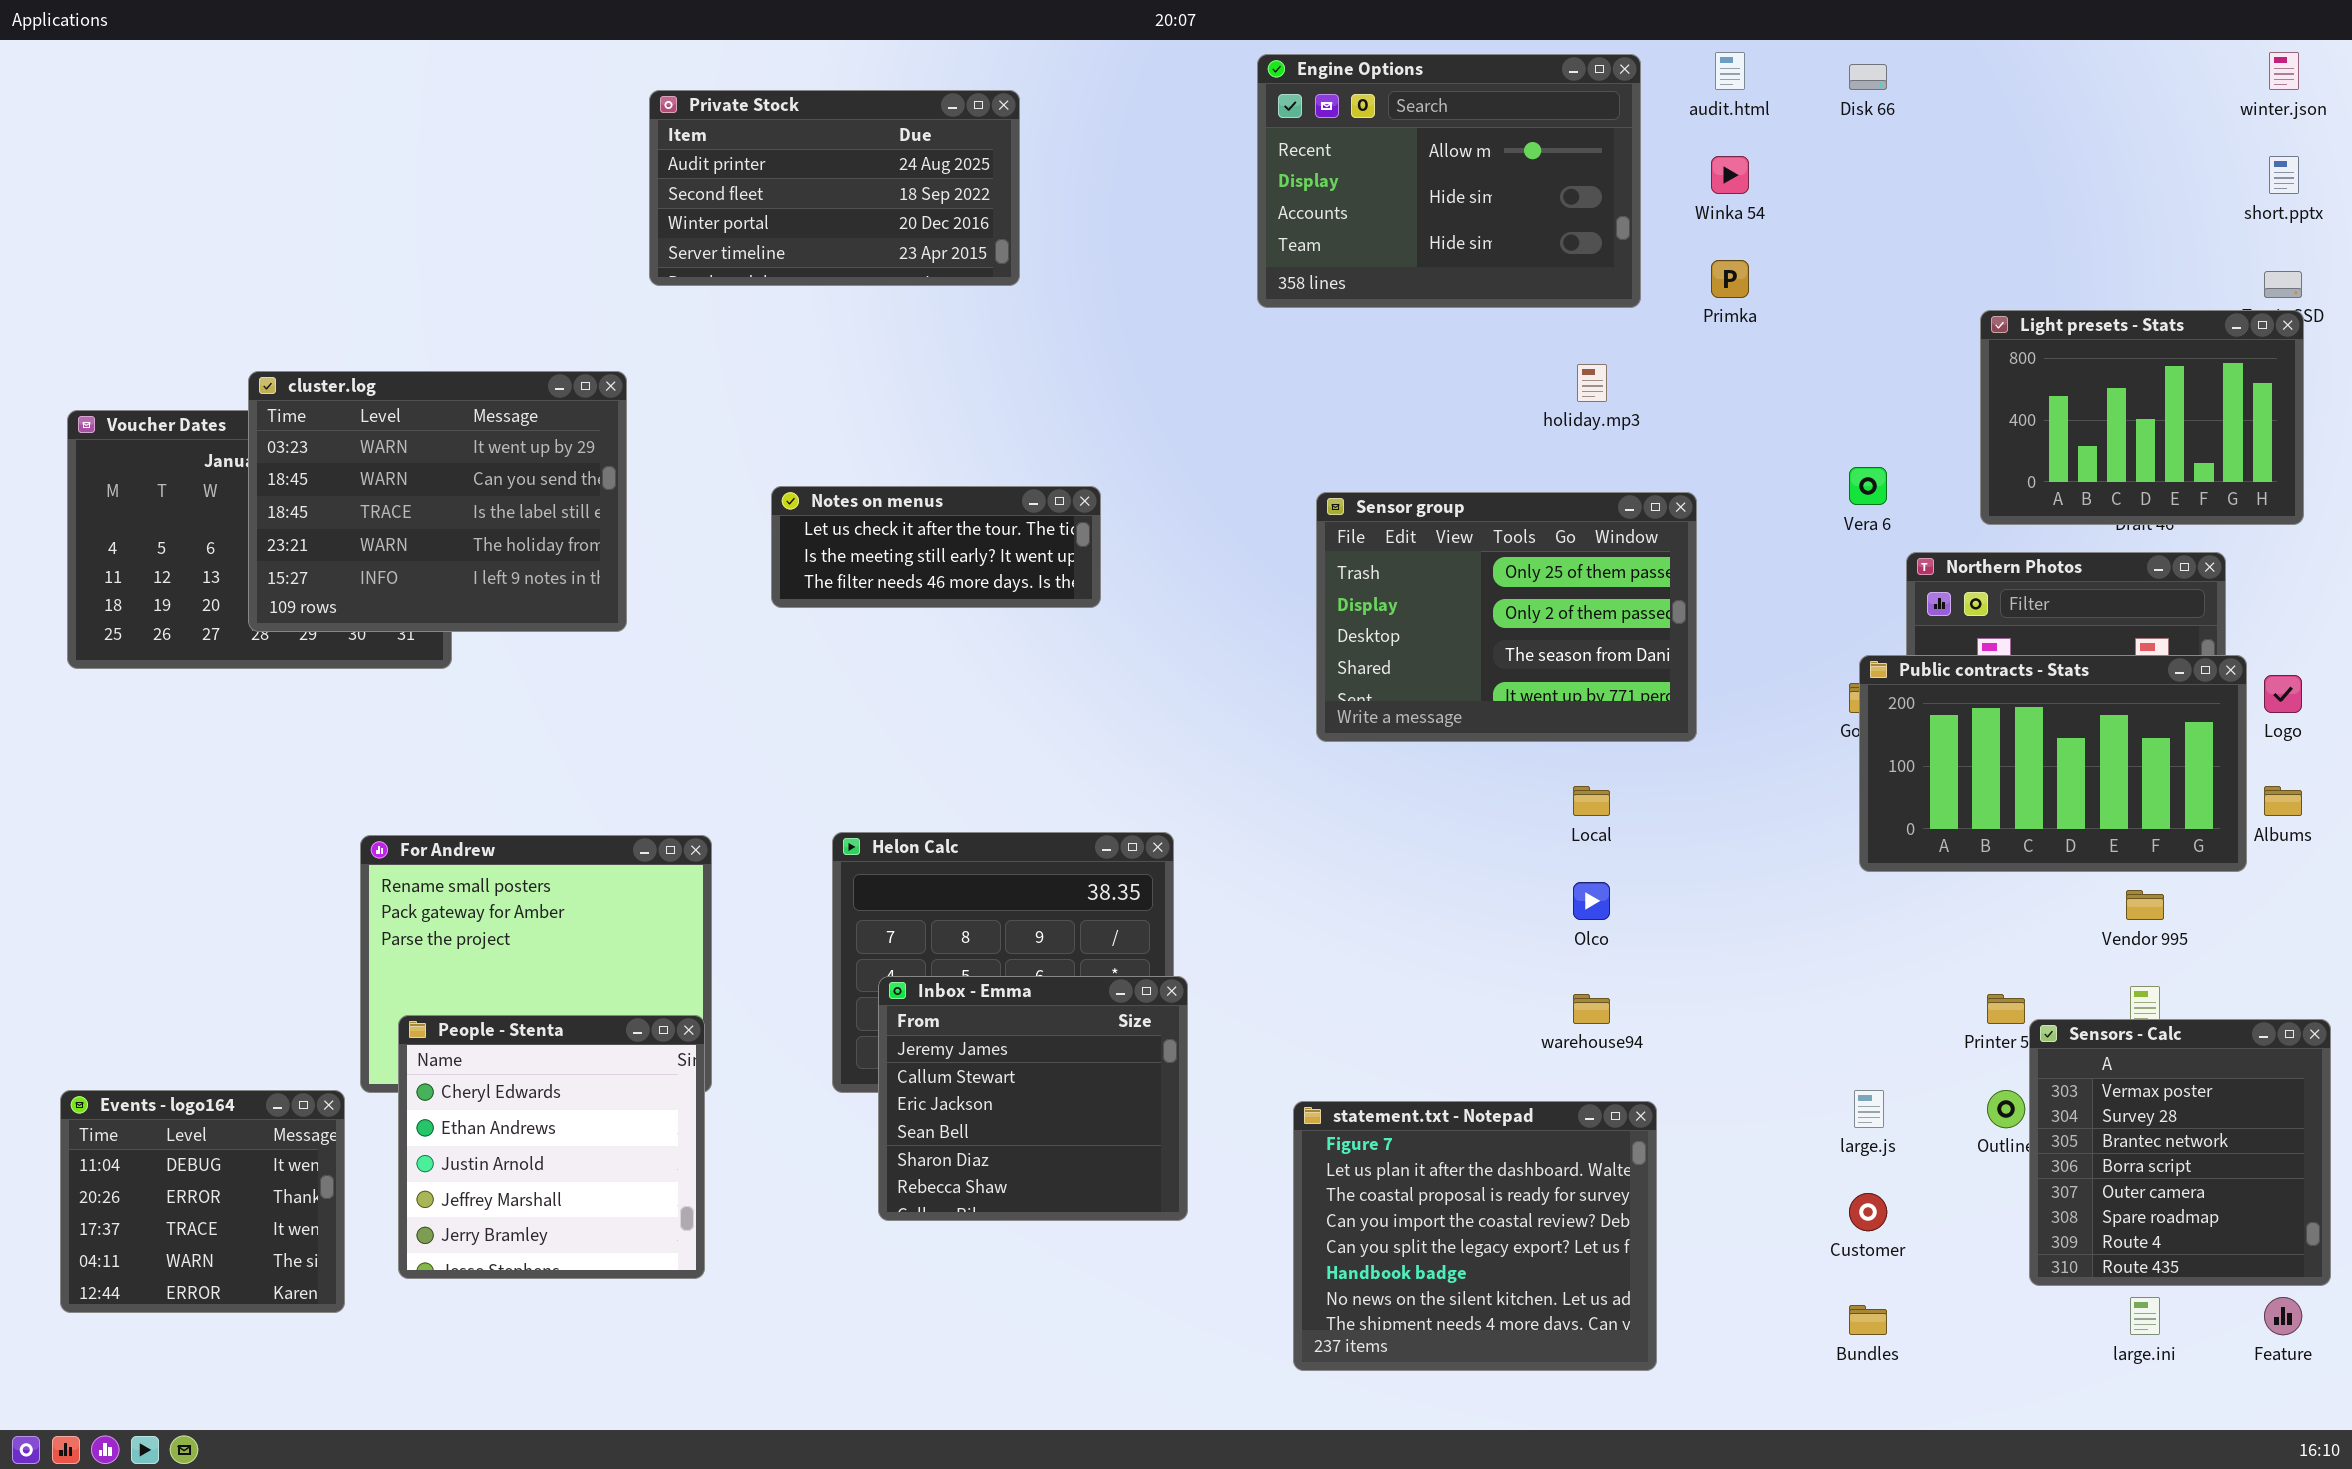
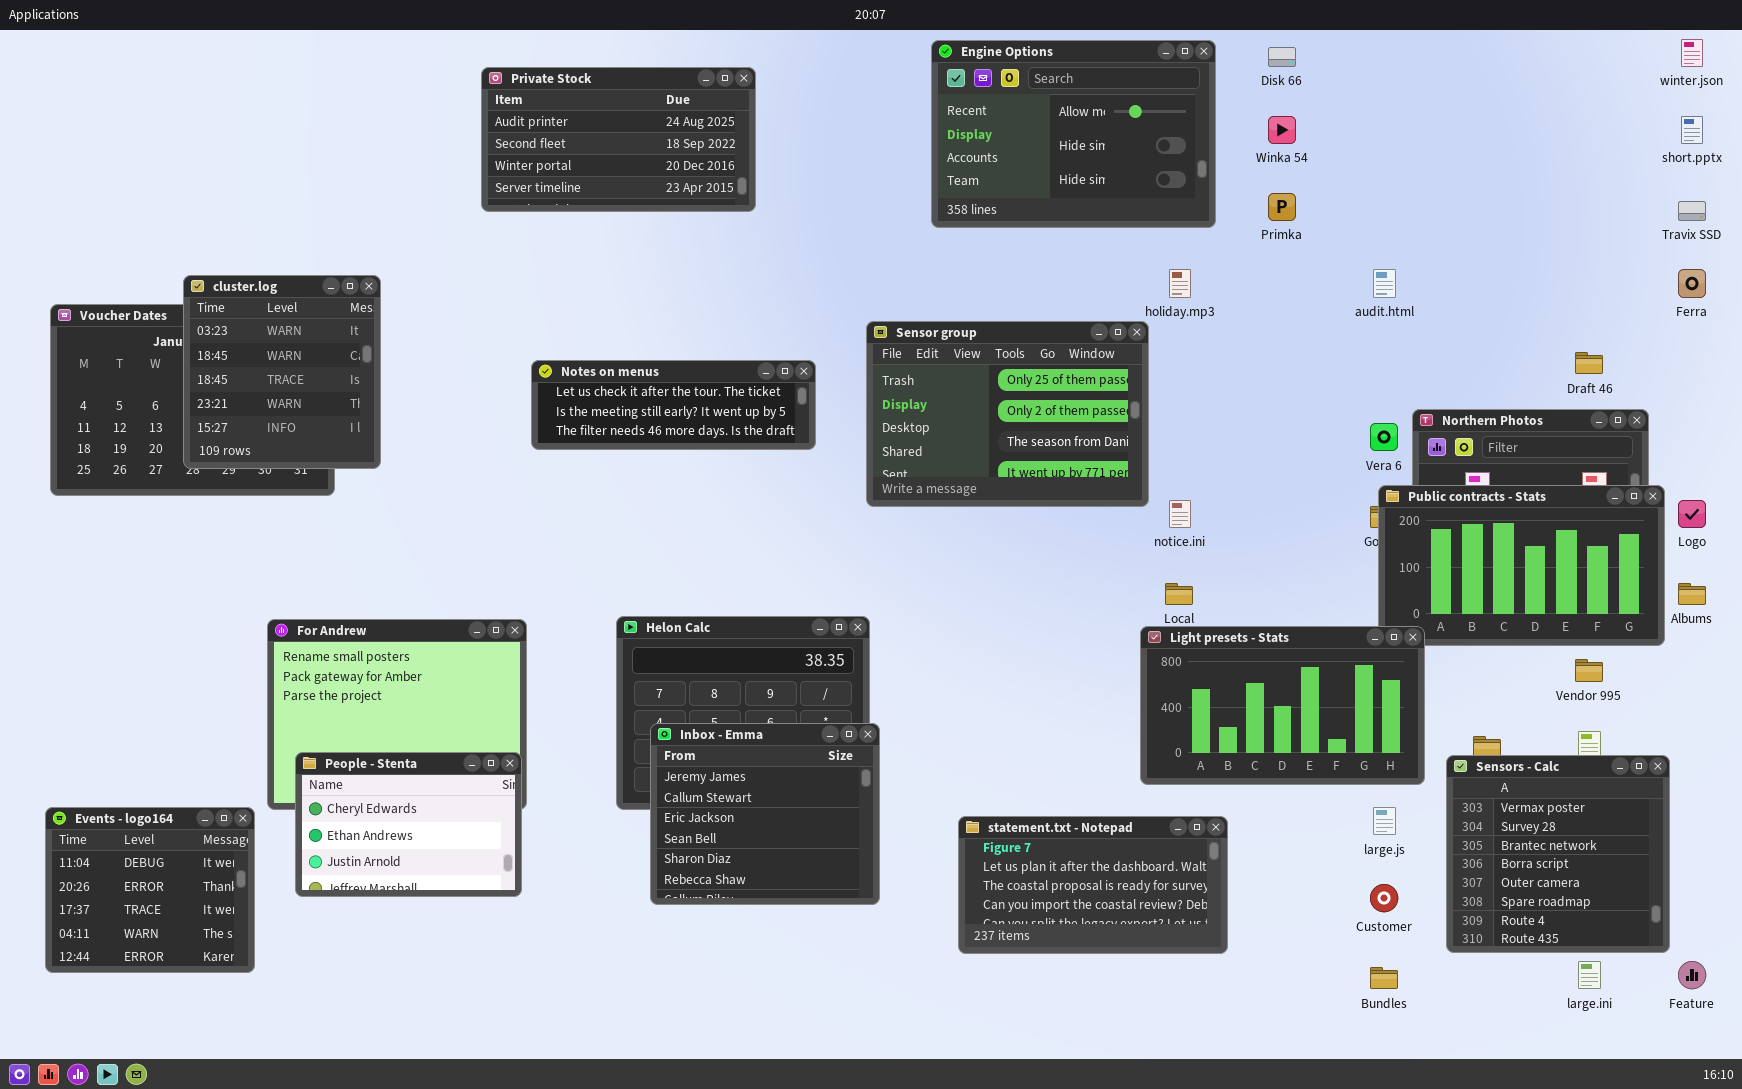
audit.html: [1715,52,1745,90] -> [1373,269,1396,298], moved
Disk 66: [1849,64,1887,90] -> [1268,47,1296,67], moved
Light presets - Stats: [1980,310,2304,525] -> [1140,626,1425,785], moved, resized
cluster.log: [248,371,627,632] -> [183,275,381,469], resized
Vera 6: [1849,467,1887,505] -> [1370,423,1398,451], moved
Notes on menus: [771,486,1101,608] -> [531,360,816,450], resized
Sensor group: [1316,492,1697,742] -> [866,321,1149,507], moved
People - Stenta: [398,1015,705,1279] -> [295,752,522,897], resized
Sensors - Calc: [2029,1019,2331,1286] -> [1446,755,1670,953], moved
statement.txt - Notepad: [1293,1101,1657,1371] -> [958,816,1228,954], resized

